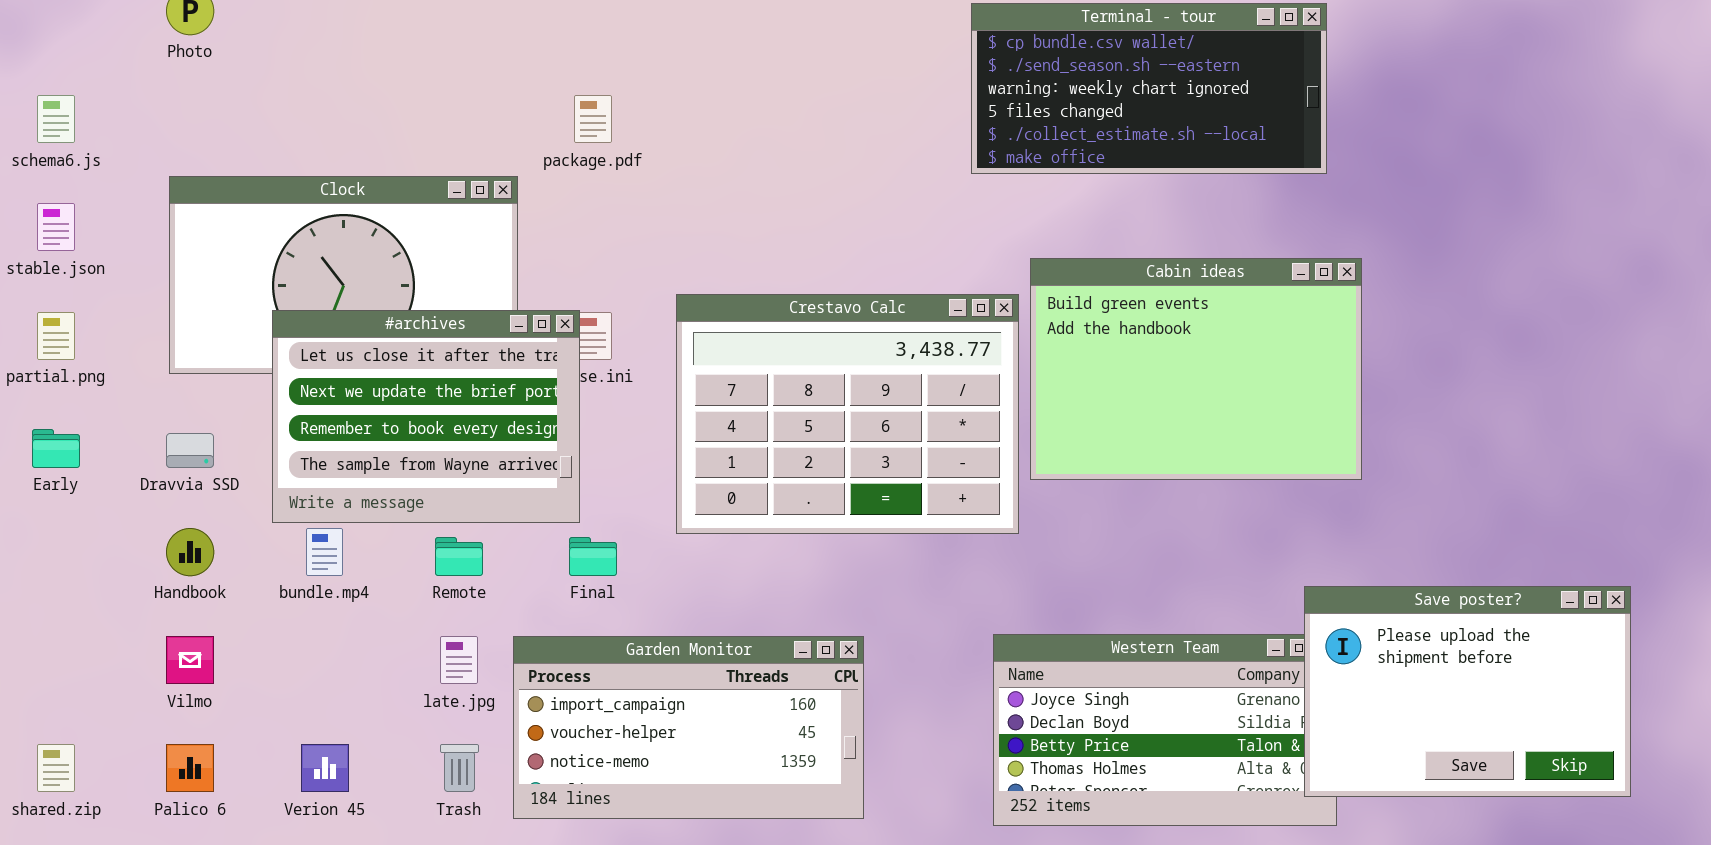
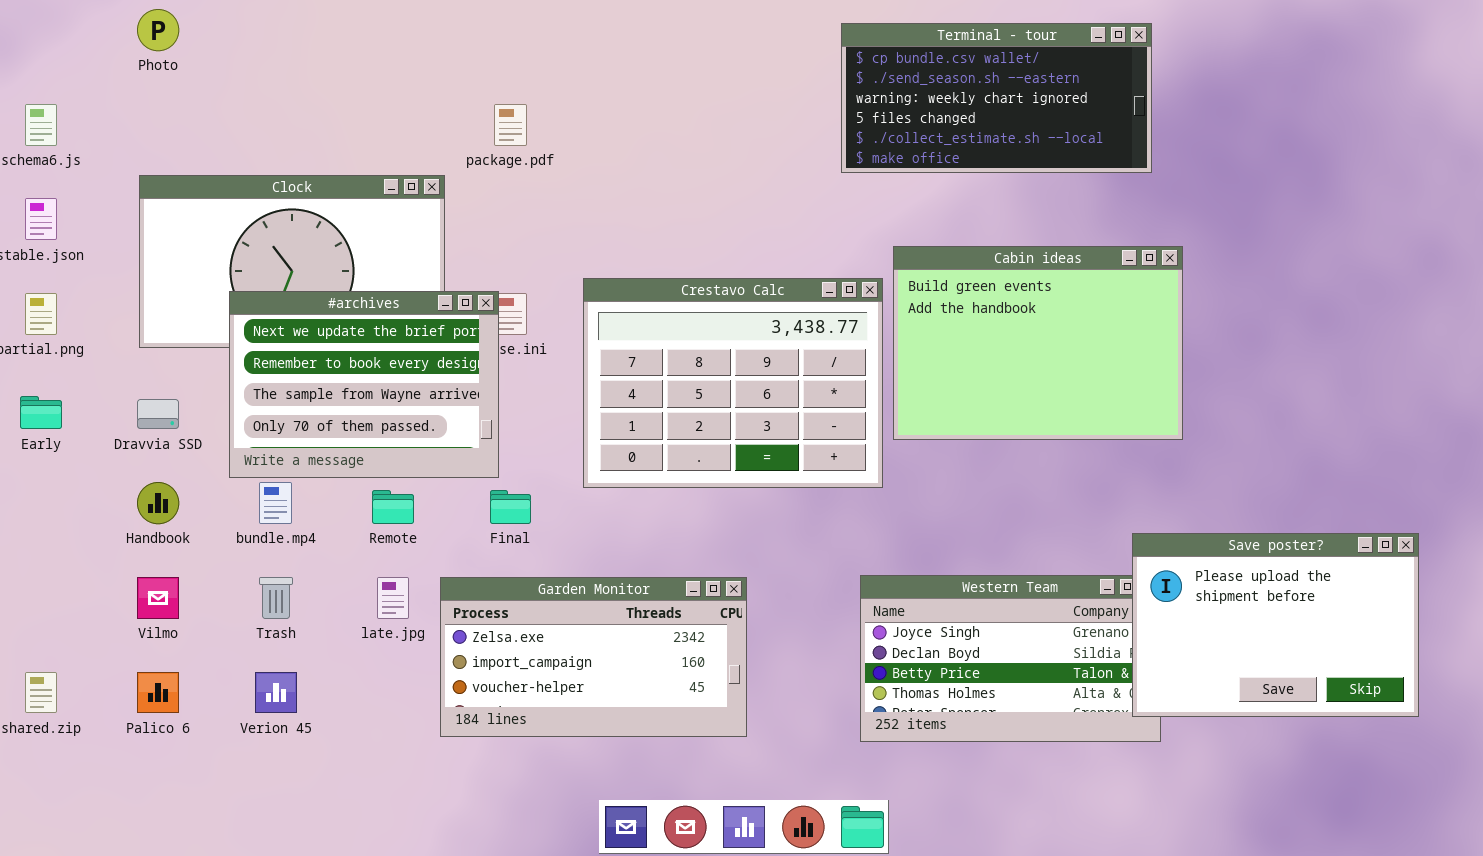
#archives: [272,310,580,523] -> [229,291,499,478], scrolled down 1 row
Garden Monitor: [513,636,864,819] -> [440,577,747,737], scrolled up 1 row
Trash: [440,744,479,792] -> [259,577,293,619], moved

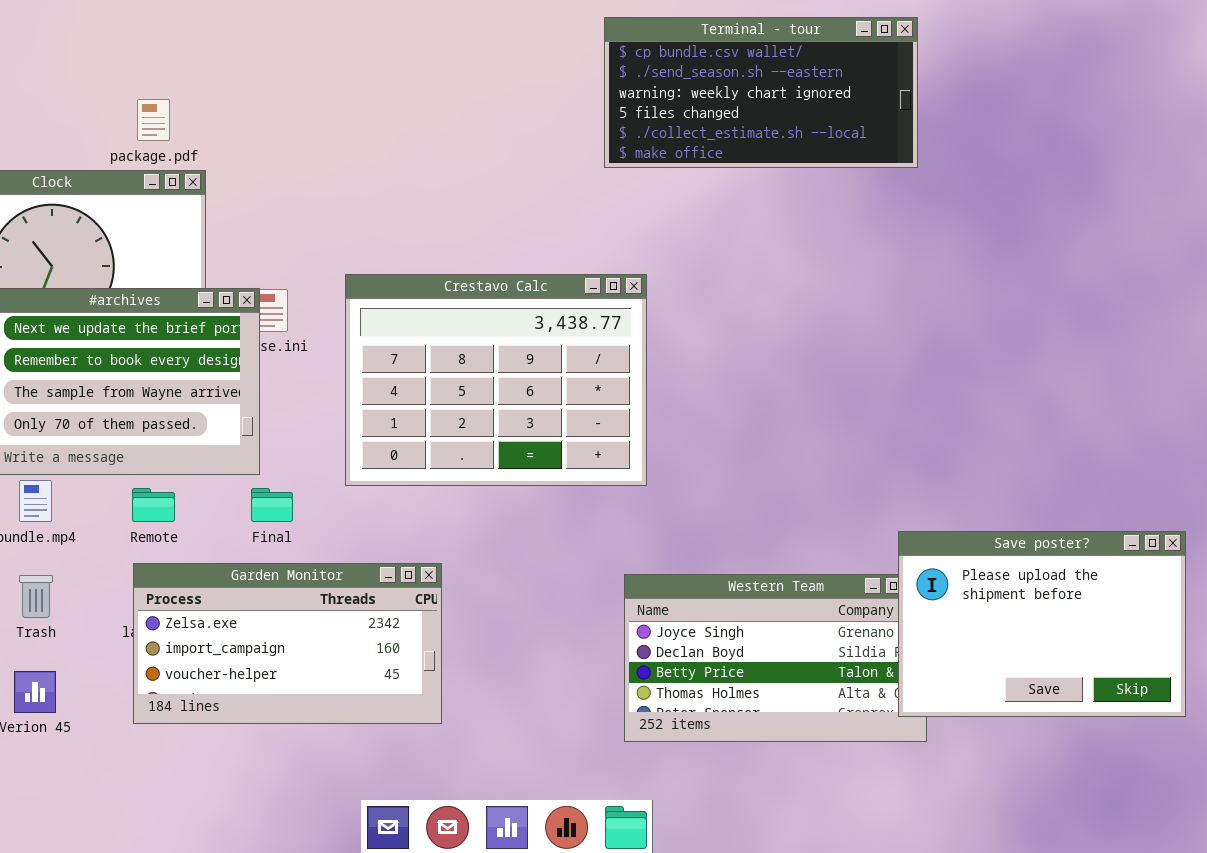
package.pdf: [494,104,527,146] -> [137,99,170,141], moved
Cabin ideas: [893,246,1183,440] -> none, closed
Garden Monitor: [440,577,747,737] -> [133,563,442,724], moved

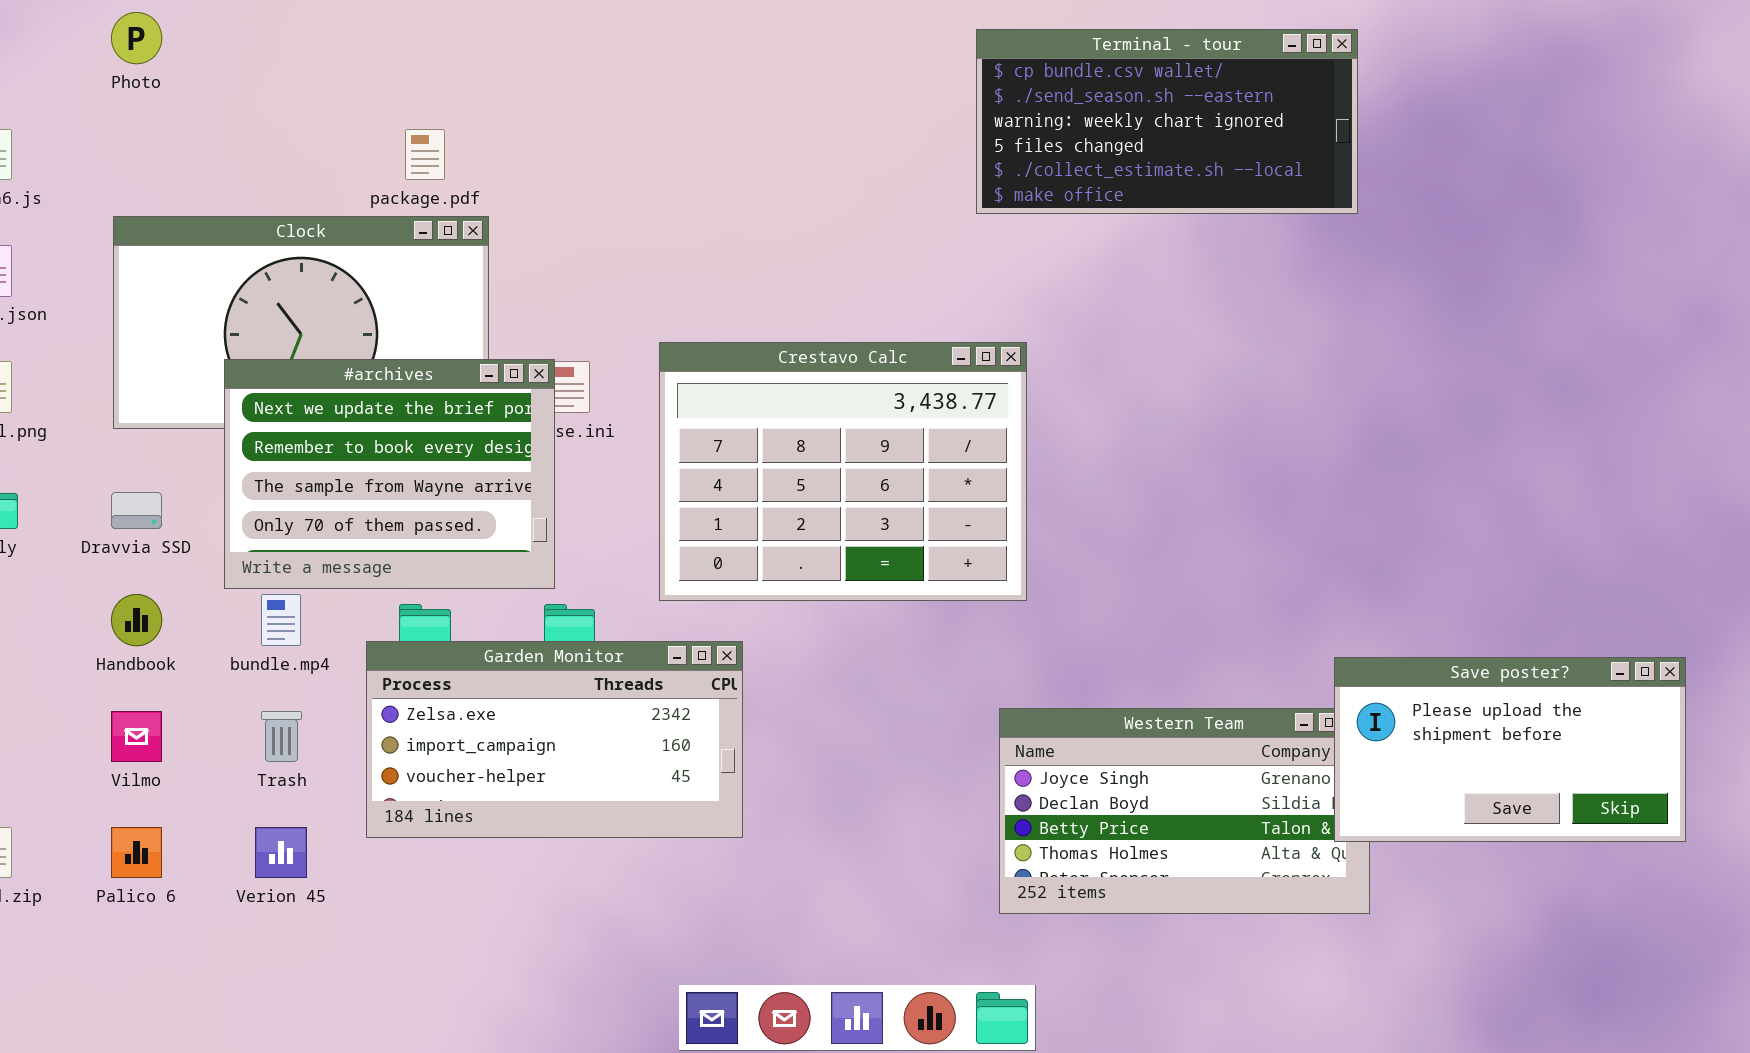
Save poster?: [898,531,1186,717] -> [1334,657,1686,842], resized
Garden Monitor: [133,563,442,724] -> [366,641,743,838], moved

